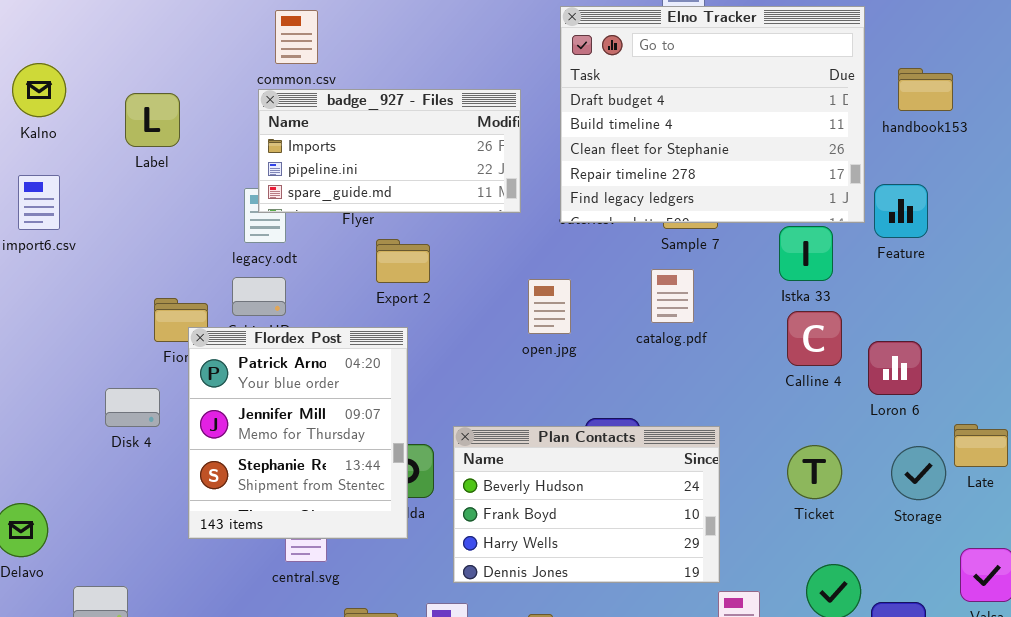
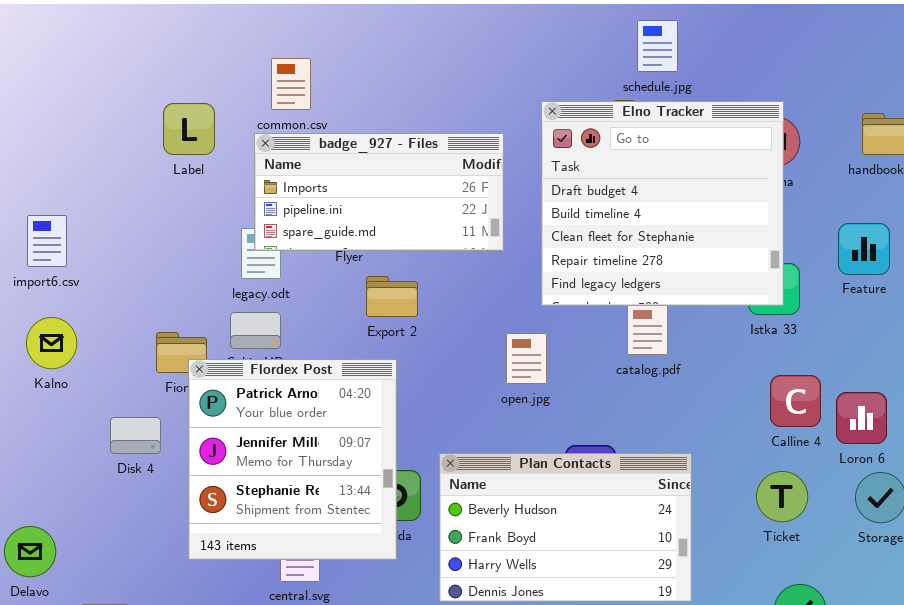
Elno Tracker: [560,6,865,223] -> [541,101,784,306], moved, resized
Kalno: [12,63,66,117] -> [26,317,77,369], moved
Label: [125,93,180,147] -> [163,103,215,155], moved
open.jpg: [528,279,571,334] -> [506,333,547,384], moved
Calline 4: [787,311,842,366] -> [770,375,821,427], moved
Loron 6: [868,341,922,395] -> [836,392,887,444], moved

